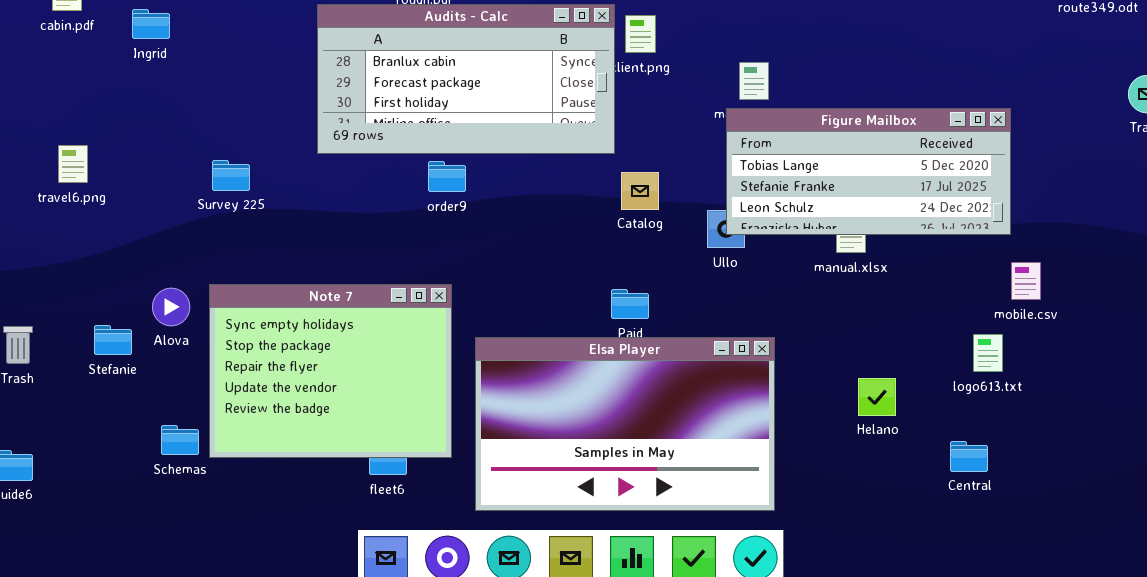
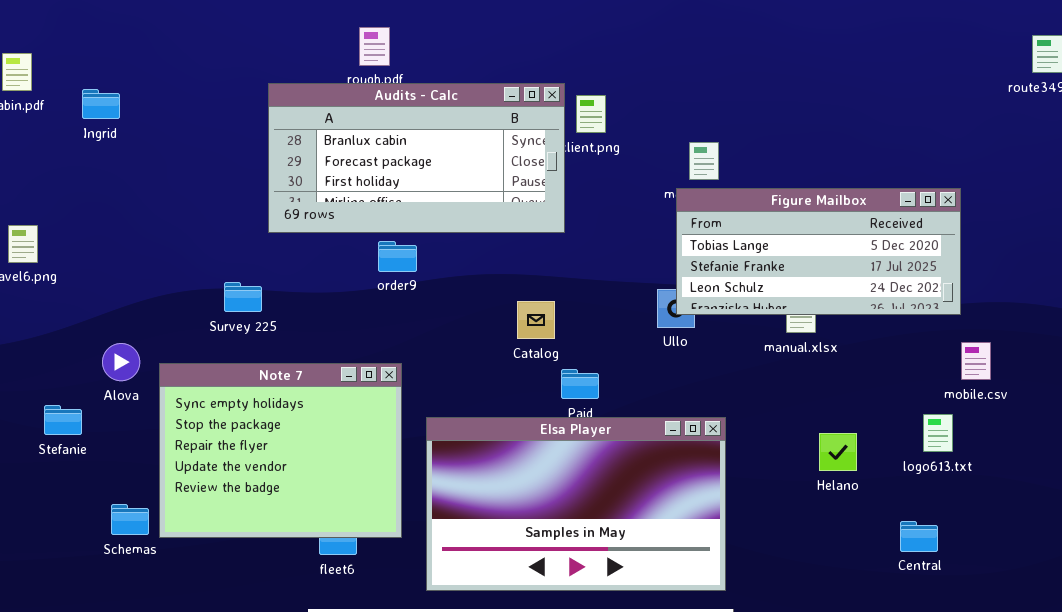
Survey 225: [212,160,250,191] -> [224,282,262,312], moved
Catalog: [621,172,659,210] -> [517,301,555,339], moved
Alova: [152,288,190,326] -> [102,343,140,381], moved
Helano: [858,378,896,416] -> [819,433,857,471], moved

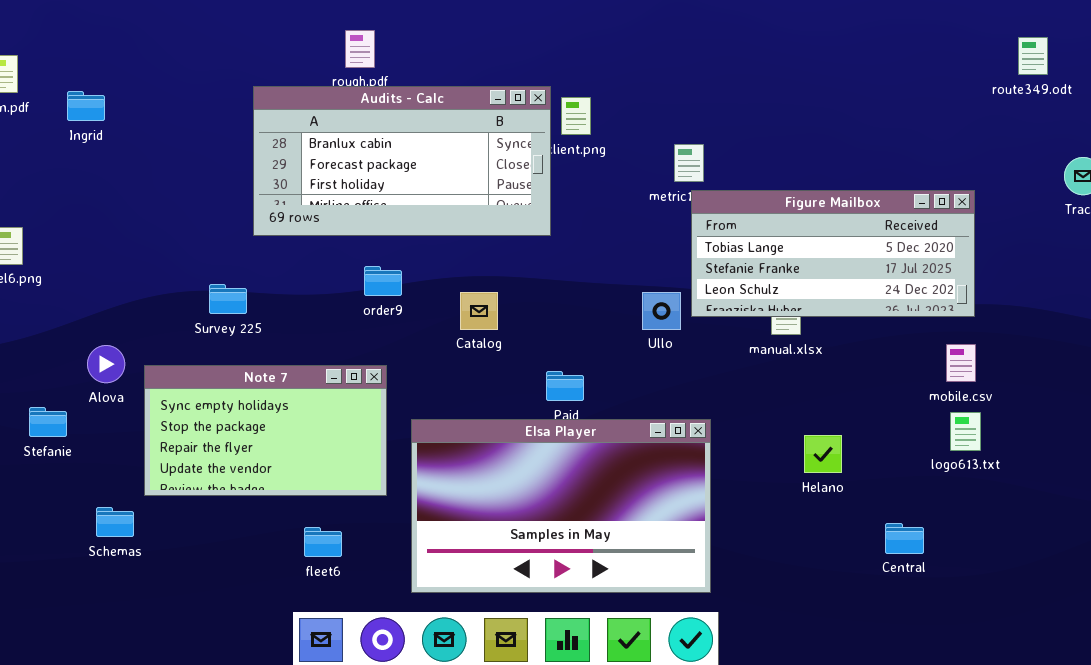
Figure Mailbox: [676,188,961,315] -> [691,190,975,317], moved
order9: [378,241,417,272] -> [364,266,402,296], moved
Catalog: [517,301,555,339] -> [460,292,498,330], moved
Note 7: [159,363,402,538] -> [144,365,387,496], resized
logo613.txt: [923,414,953,452] -> [950,412,981,451], moved

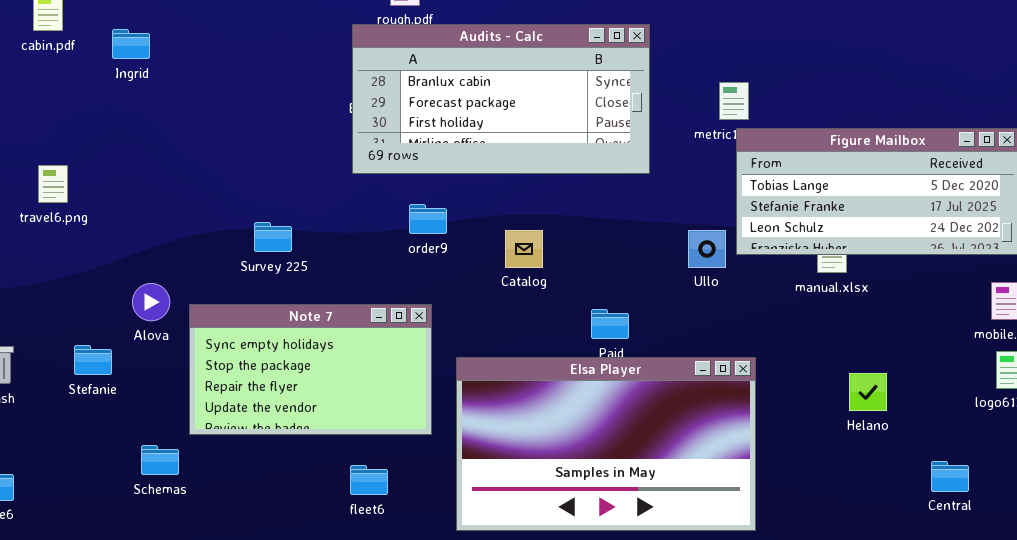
Audits - Calc: [253,86,551,236] -> [352,24,650,174], moved

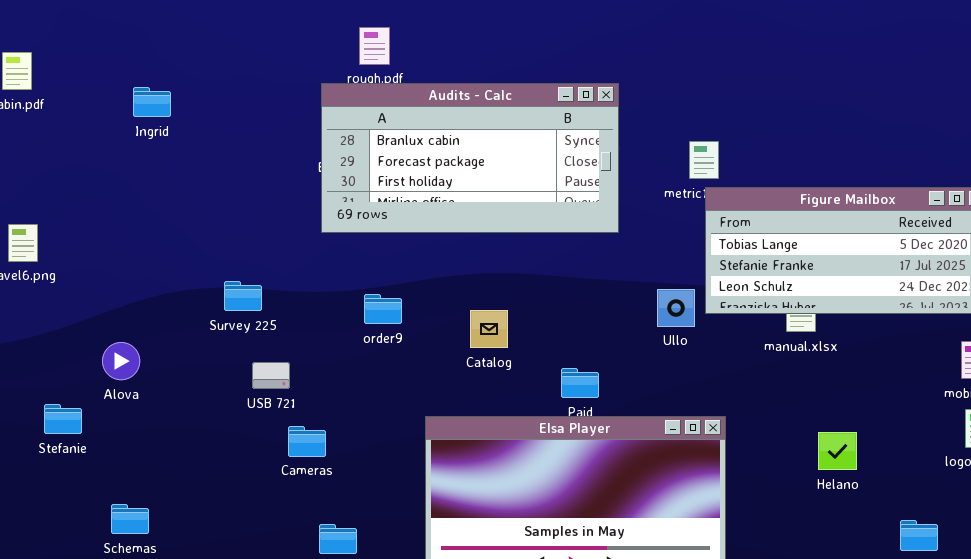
Ingrid: [112,29,150,59] -> [133,87,171,117], moved
order9: [409,204,447,234] -> [364,294,402,324], moved
Catalog: [505,230,543,268] -> [470,310,508,348], moved
Note 7: [189,304,432,435] -> none, closed

